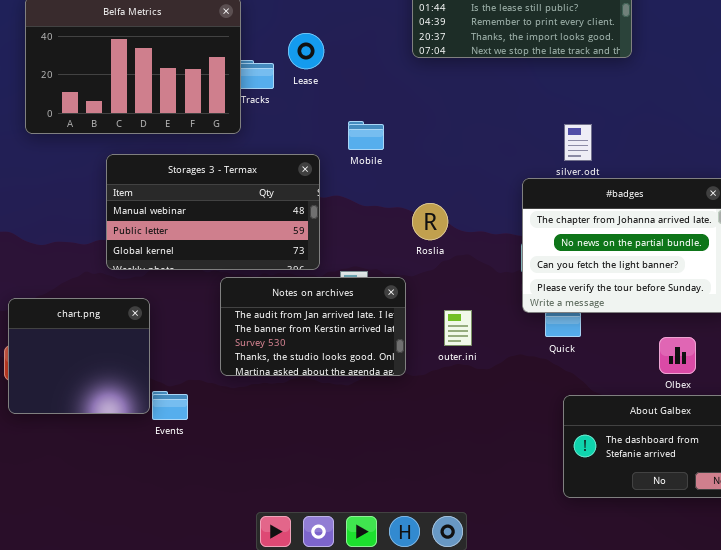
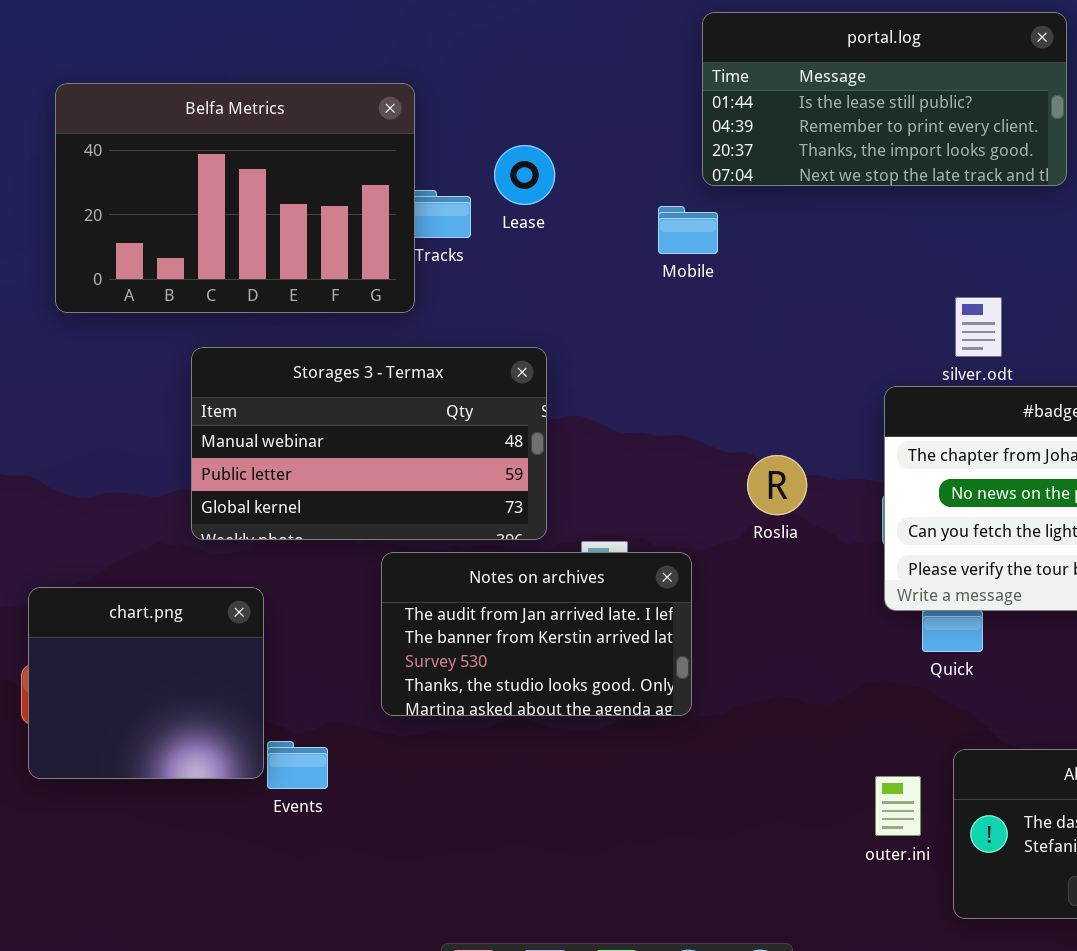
Mobile: [348,121,384,150] -> [658,206,718,254], moved
Roslia: [412,203,448,240] -> [747,455,807,515], moved
outer.ini: [444,310,472,346] -> [875,776,921,836], moved

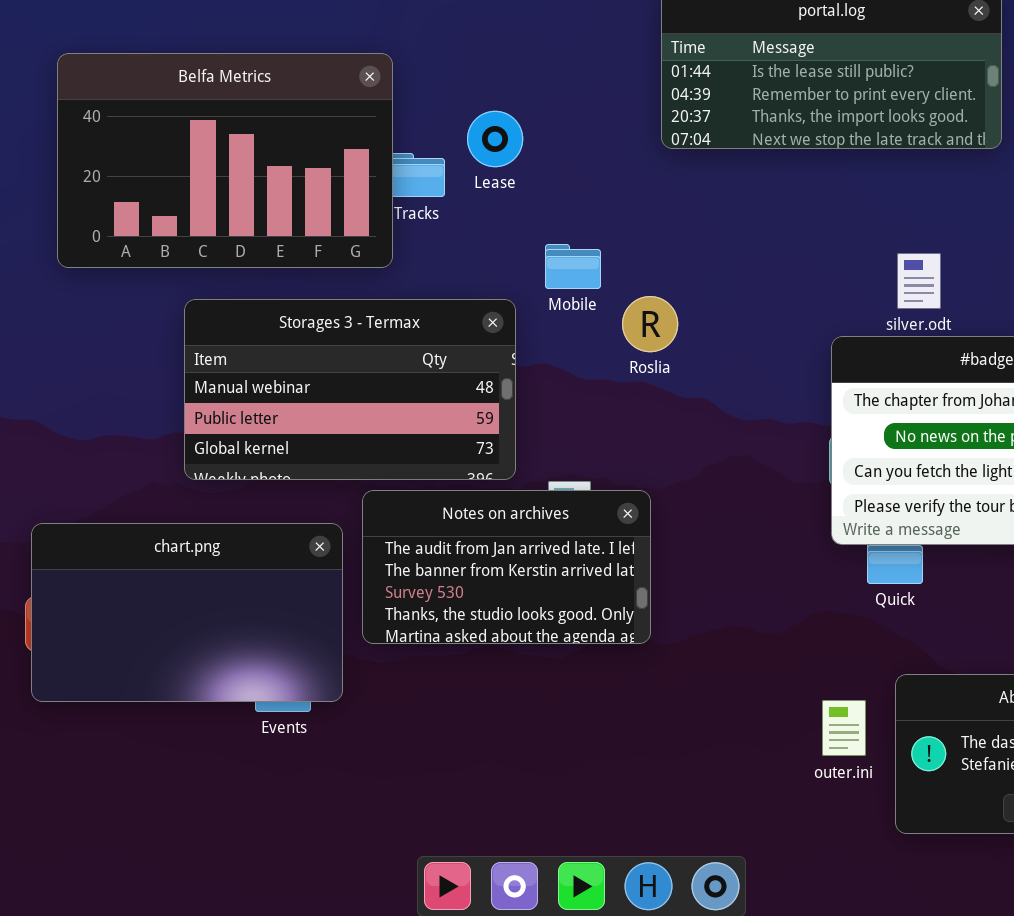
Mobile: [658,206,718,254] -> [545,244,601,289], moved
Roslia: [747,455,807,515] -> [622,296,678,352], moved
chart.png: [28,587,264,779] -> [31,523,343,702], resized

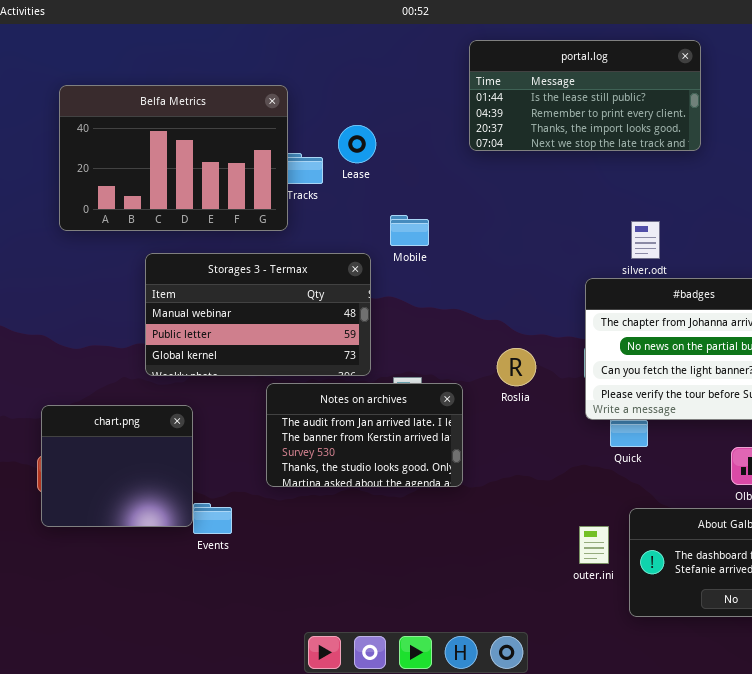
Roslia: [622,296,678,352] -> [497,348,536,386], moved
chart.png: [31,523,343,702] -> [41,405,193,527], resized

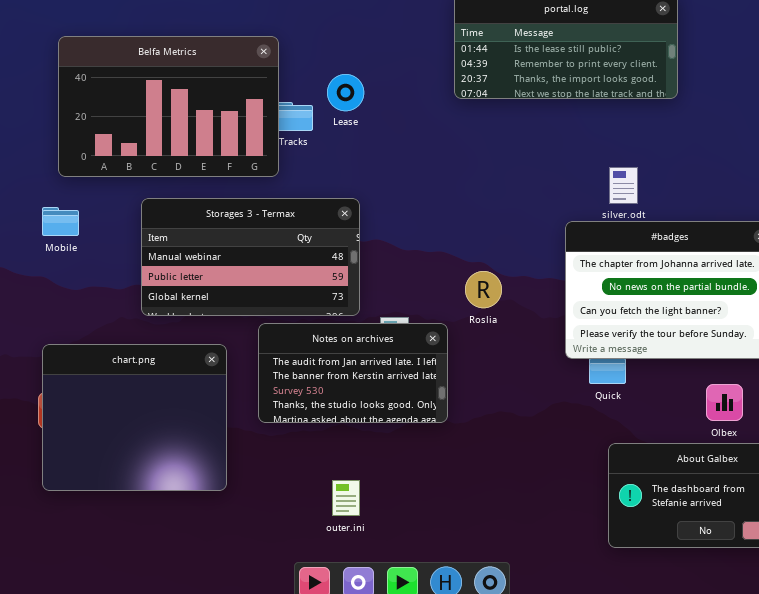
Mobile: [390,215,429,246] -> [42,207,79,236], moved
Roslia: [497,348,536,386] -> [465,271,502,308], moved
chart.png: [41,405,193,527] -> [42,344,227,491], resized
outer.ini: [579,526,609,564] -> [332,480,360,516], moved

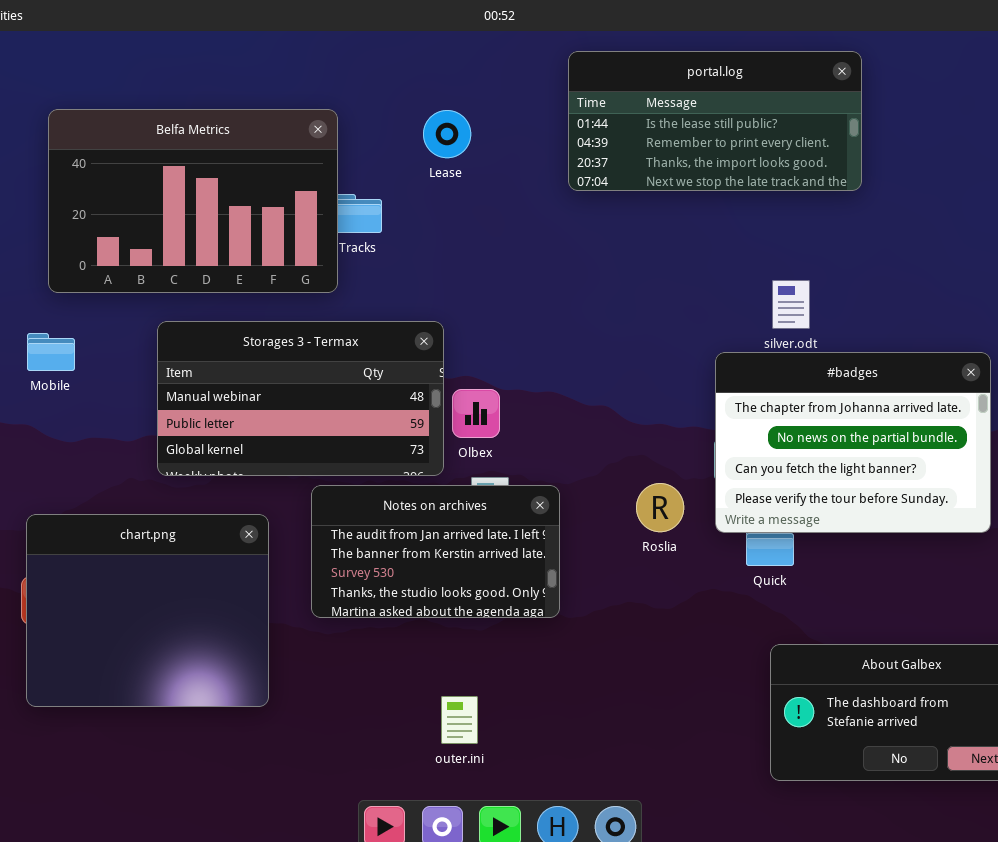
Lease: [327,74,364,111] -> [423,110,471,158], moved
Roslia: [465,271,502,308] -> [636,483,684,532], moved
Olbex: [706,384,743,421] -> [452,389,500,438], moved
outer.ini: [332,480,360,516] -> [441,696,478,744], moved

